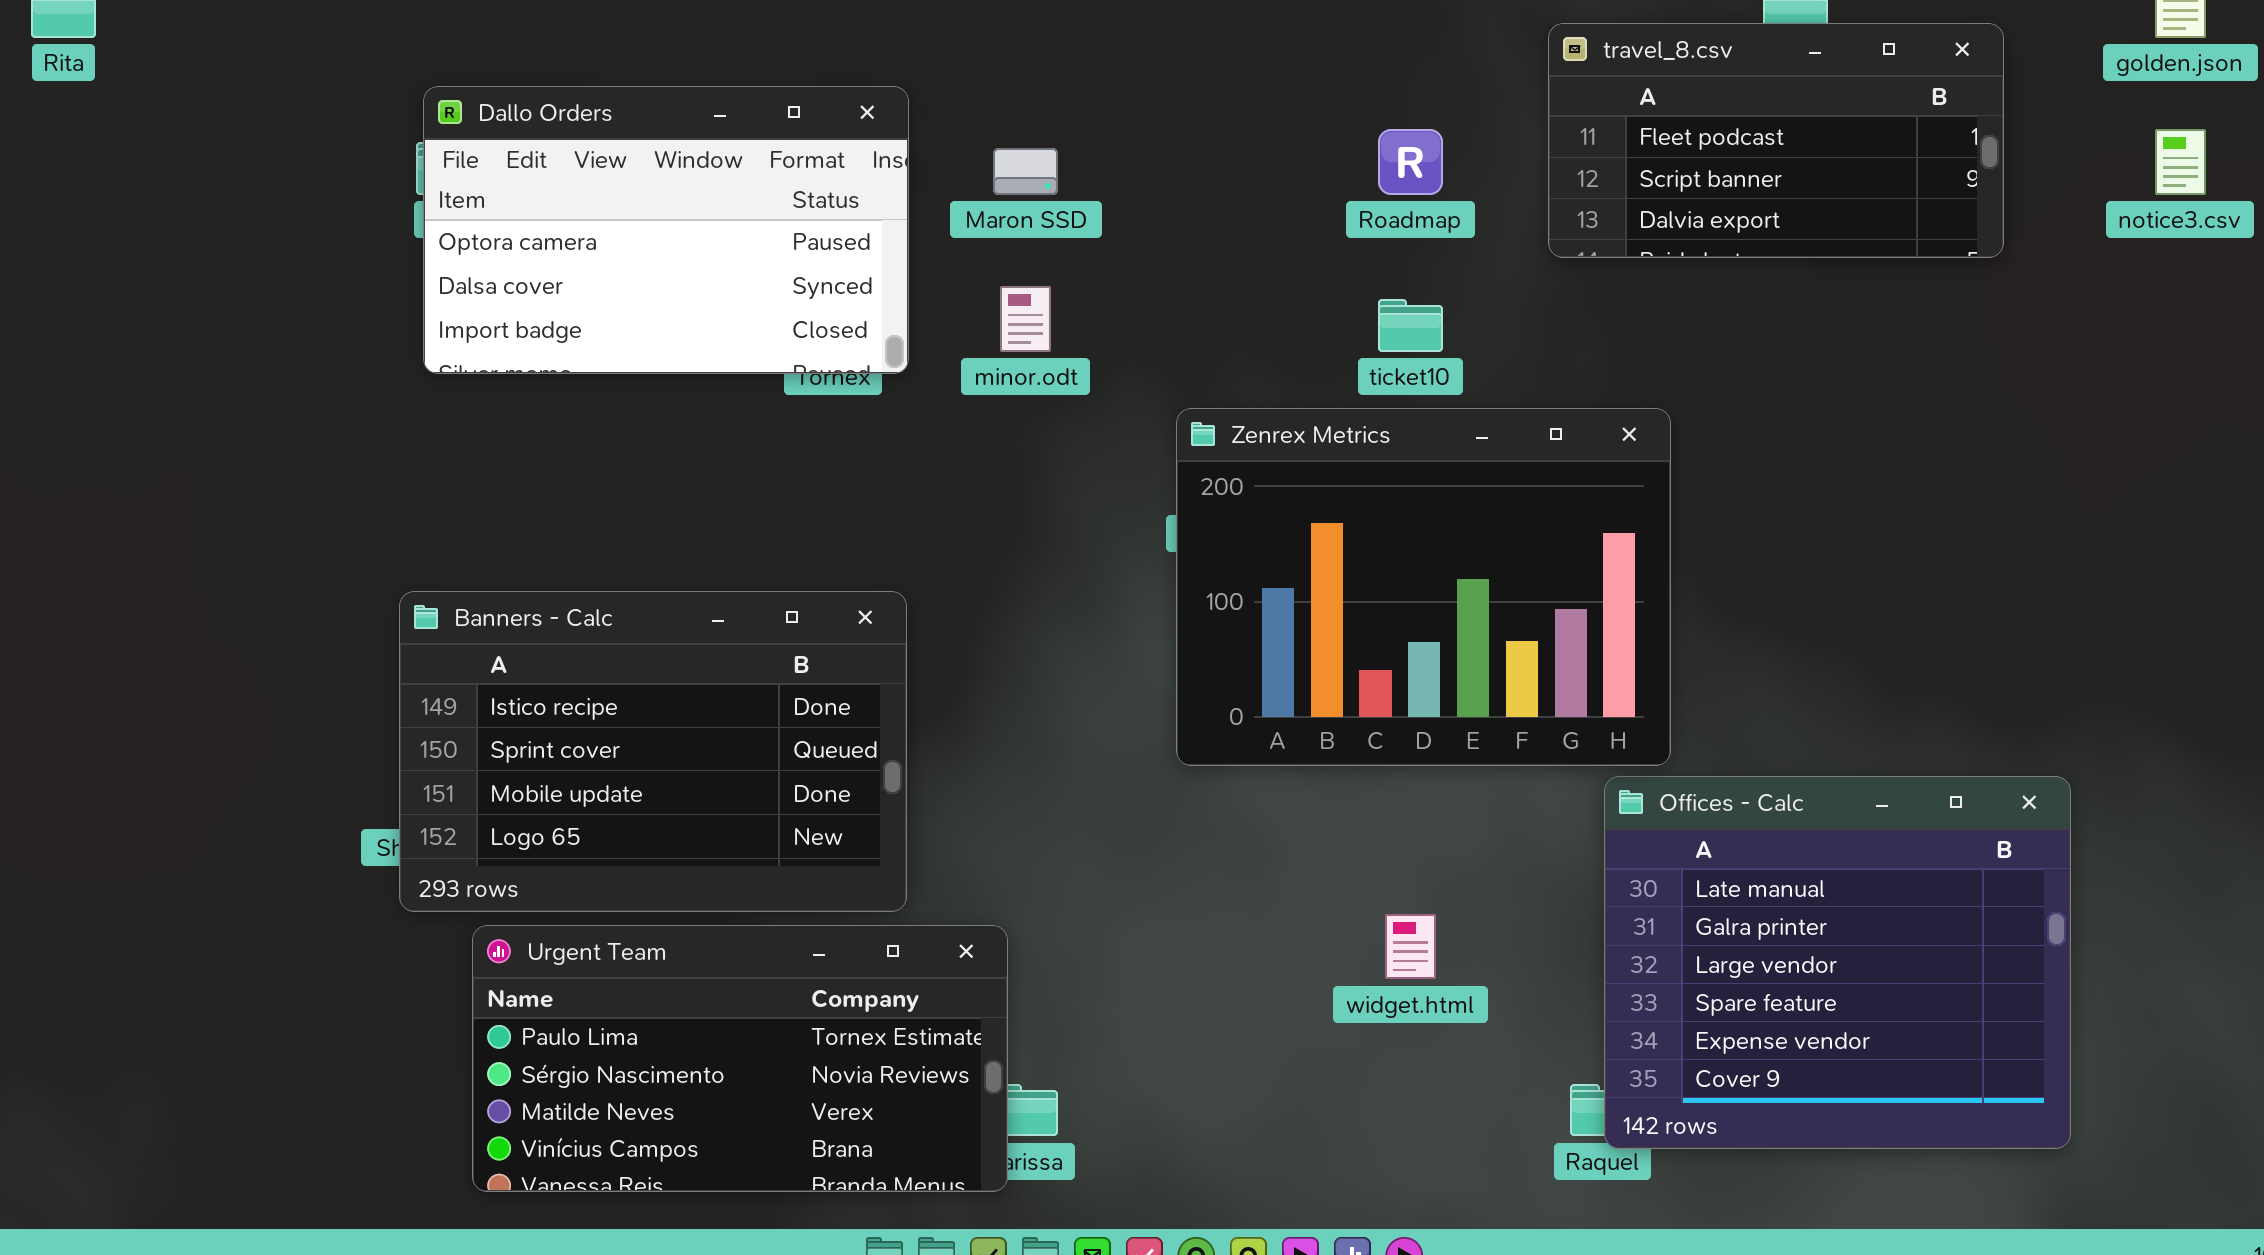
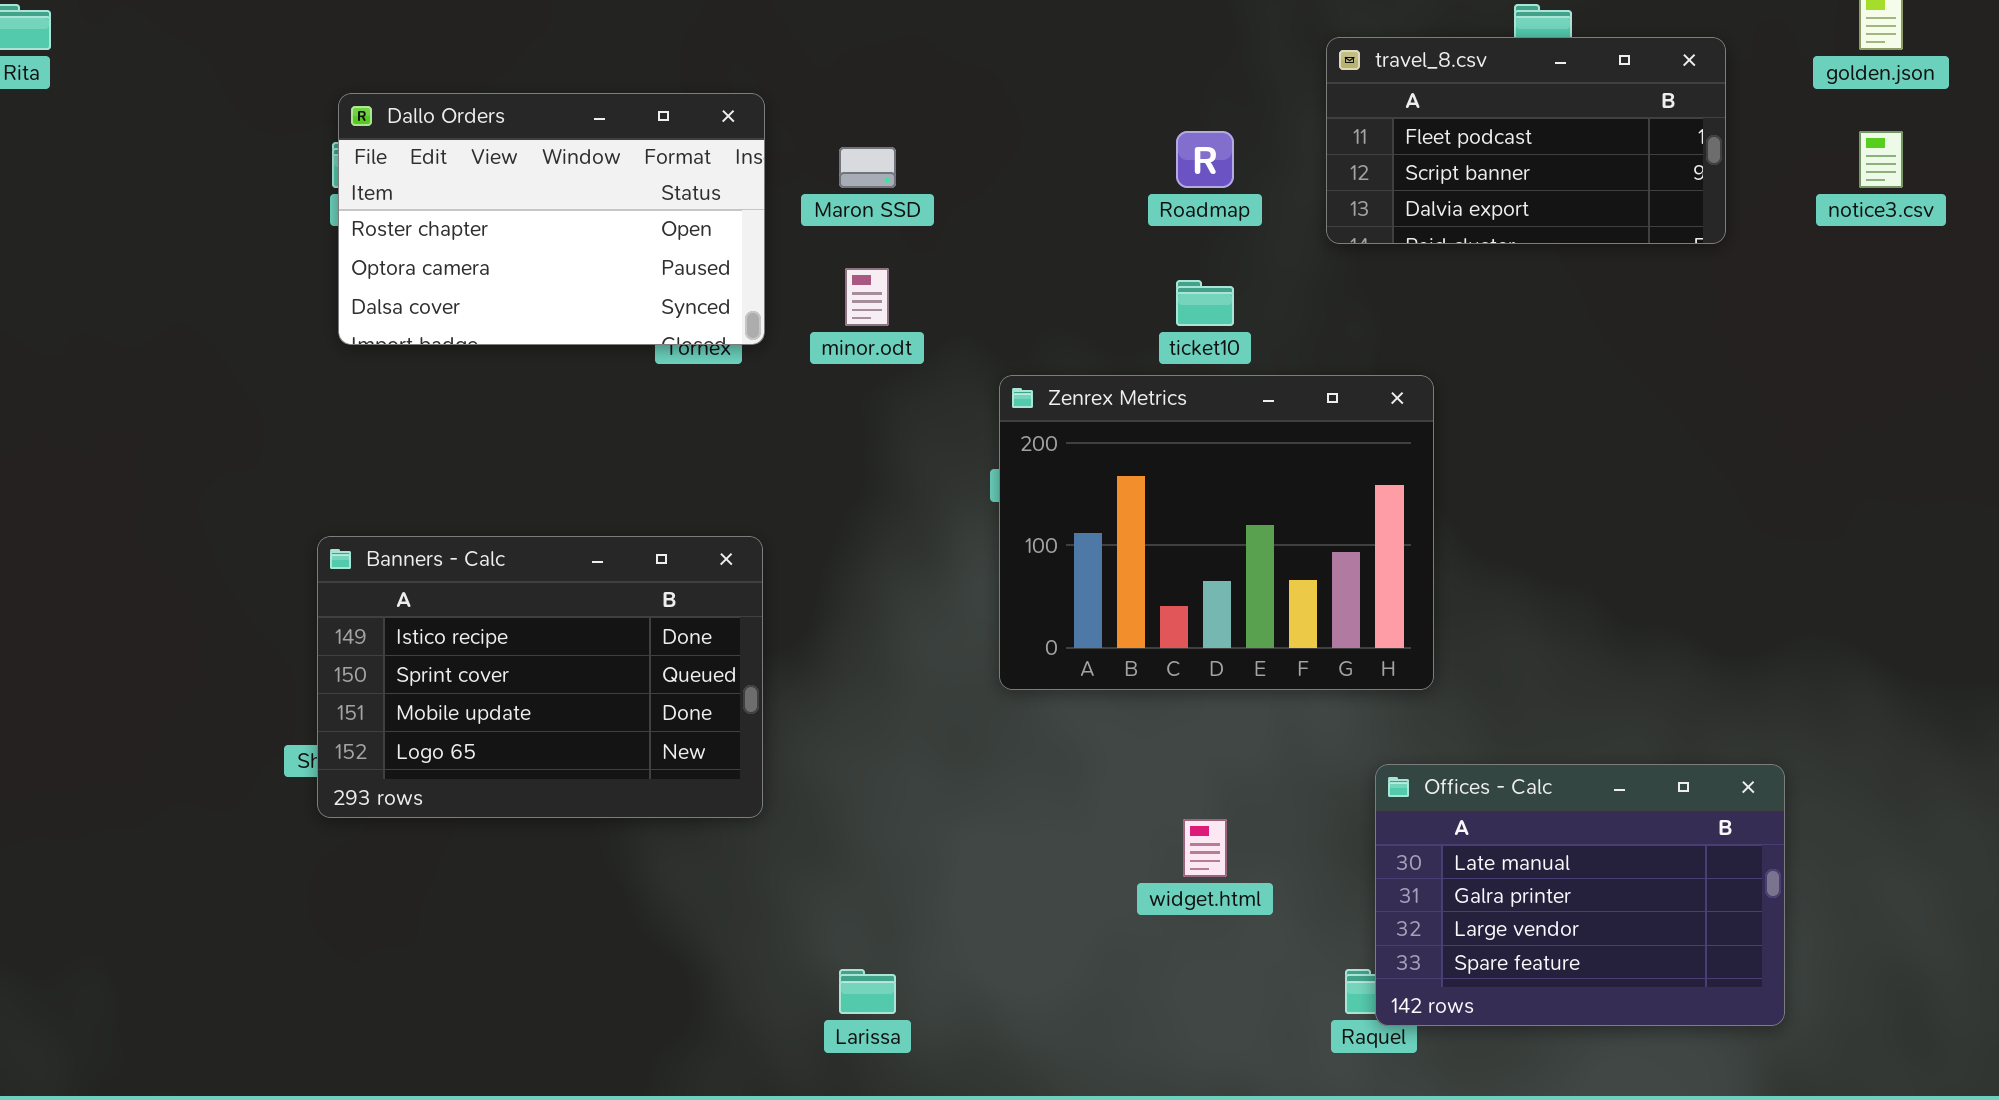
Dallo Orders: [423,86,909,374] -> [338,93,765,345], scrolled up 1 row
Offices - Calc: [1604,776,2071,1149] -> [1375,764,1785,1026], resized
Urgent Team: [472,925,1008,1192] -> none, closed

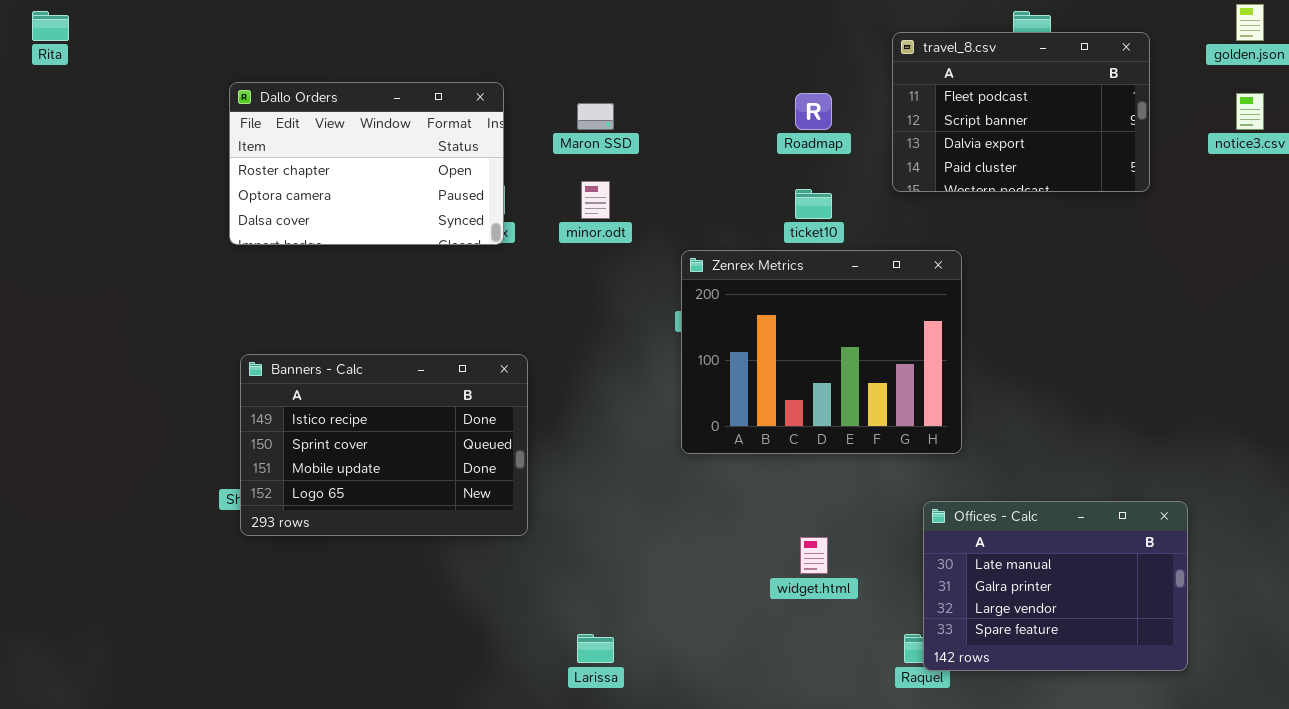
travel_8.csv: [1326,37,1726,244] -> [892,32,1150,192], resized
Dallo Orders: [338,93,765,345] -> [229,82,504,245], moved

